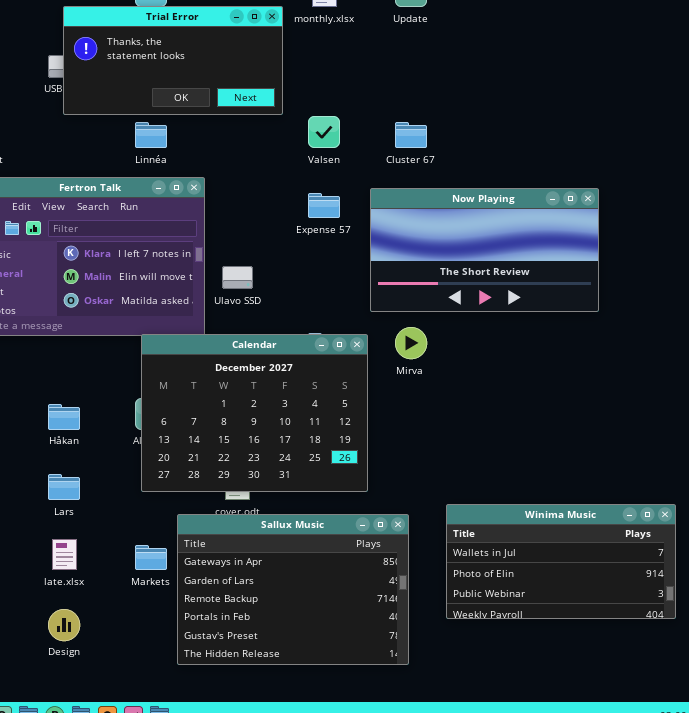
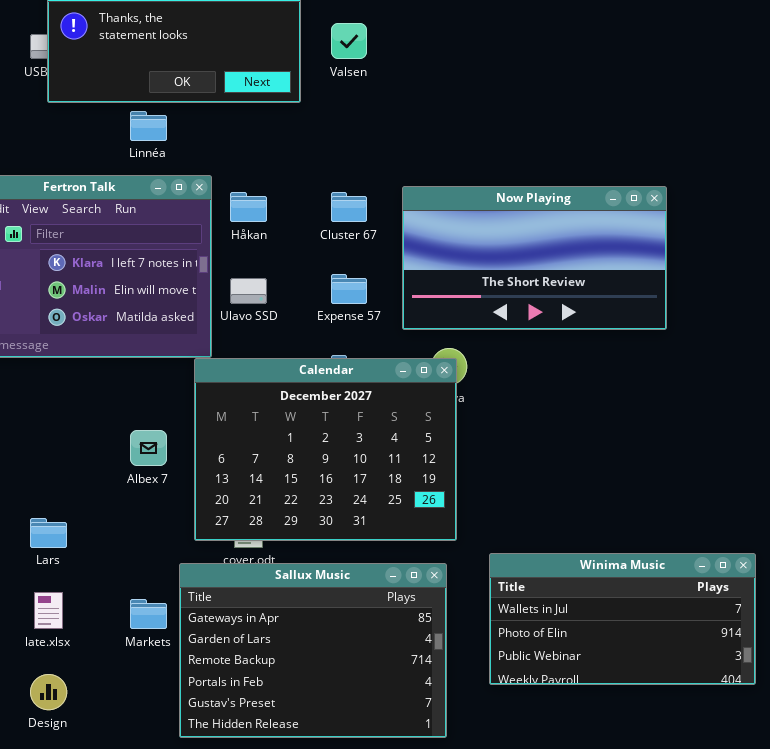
Valsen: [308,116,340,148] -> [331,23,367,59], moved
Cluster 67: [395,122,427,148] -> [331,192,367,222], moved
Expense 57: [308,193,340,218] -> [331,274,367,304], moved
Calendar: [141,334,368,492] -> [194,358,457,541], moved
Håkan: [48,404,80,430] -> [230,192,267,222], moved

